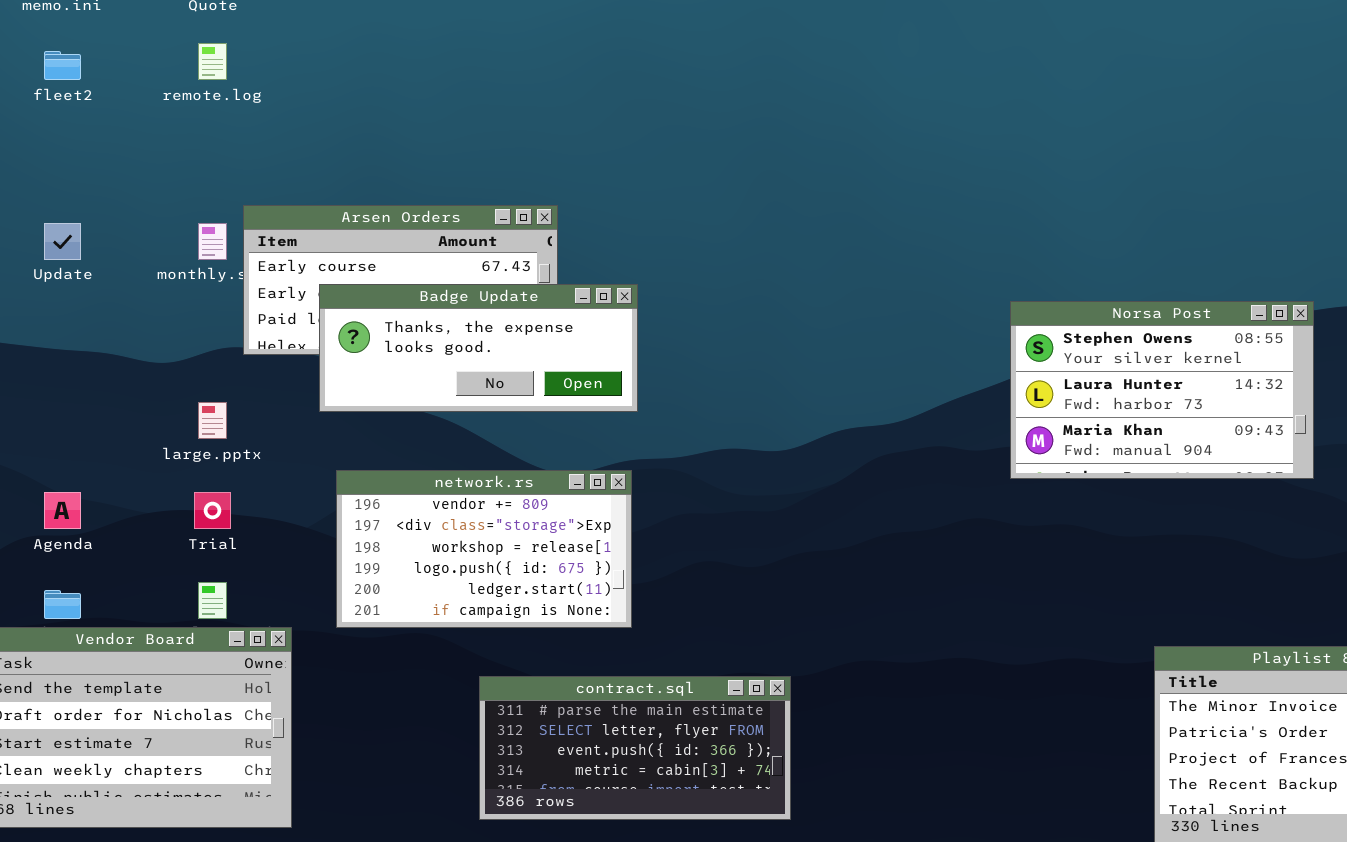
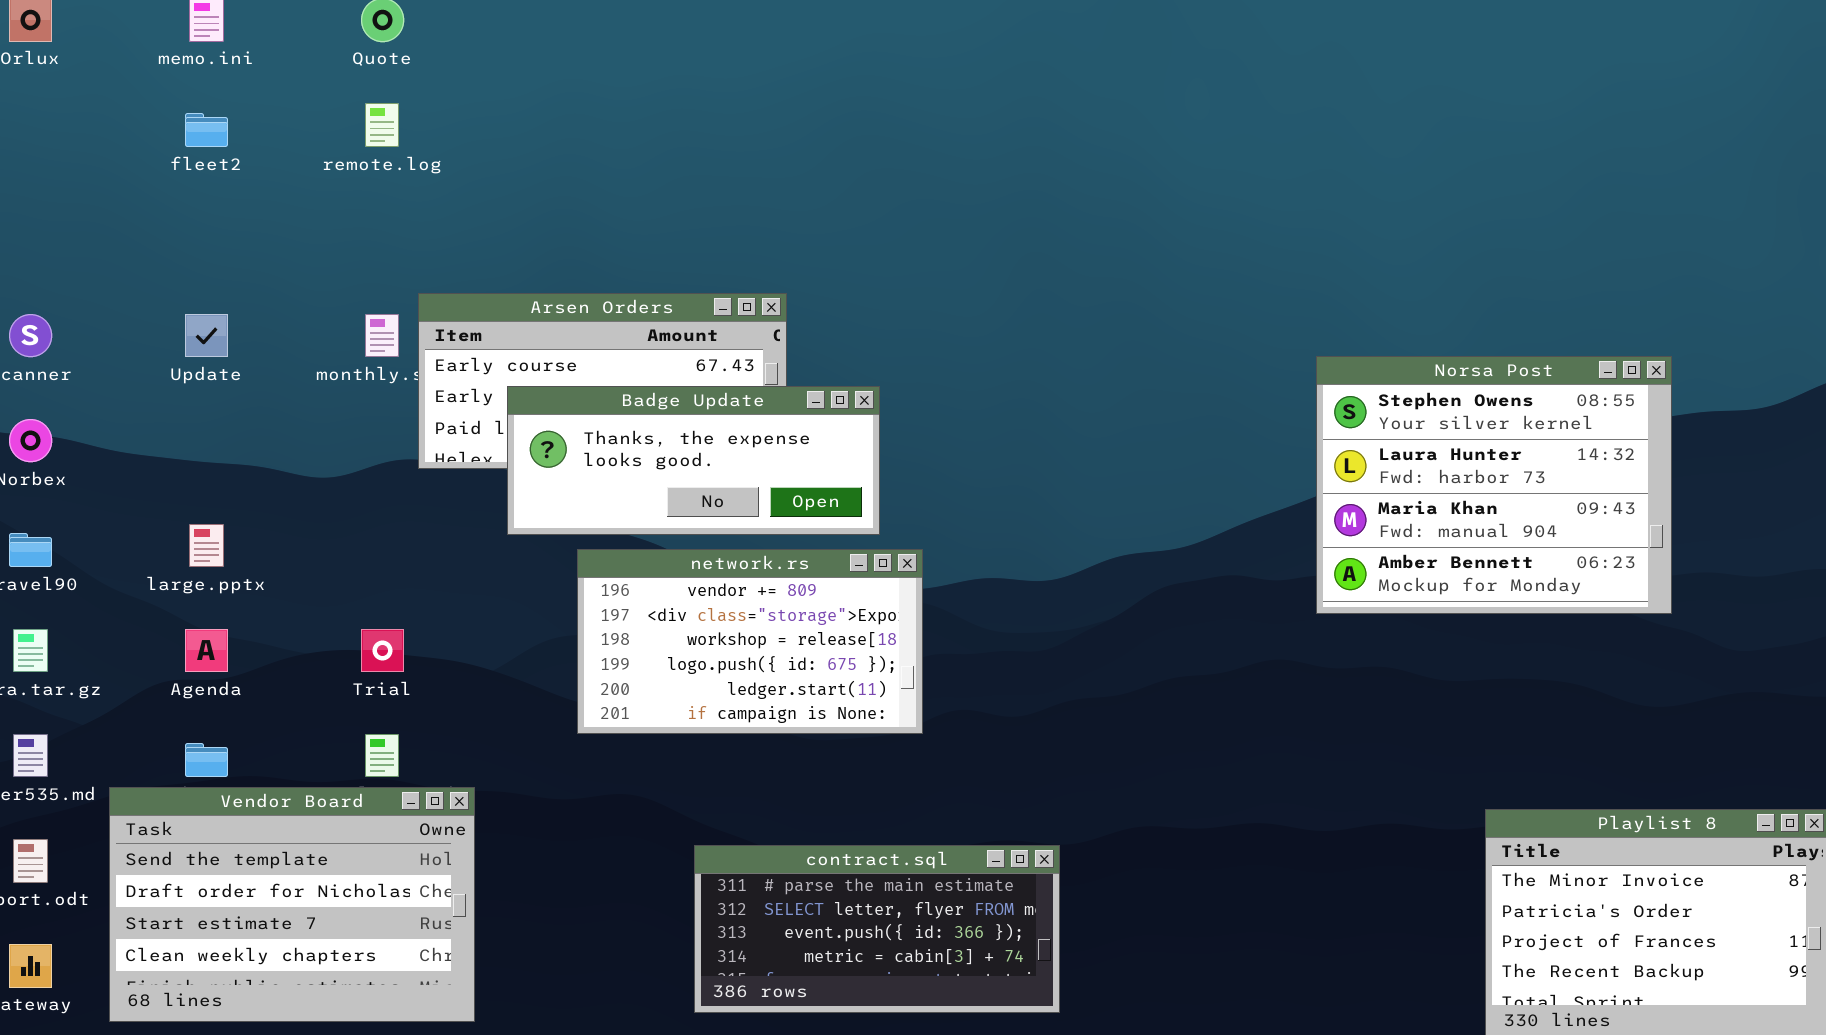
Norsa Post: [1010,301,1314,479] -> [1316,356,1672,614], resized
large.pptx: [198,402,227,439] -> [189,524,224,567], moved
network.rs: [336,470,632,628] -> [577,549,923,734], moved

